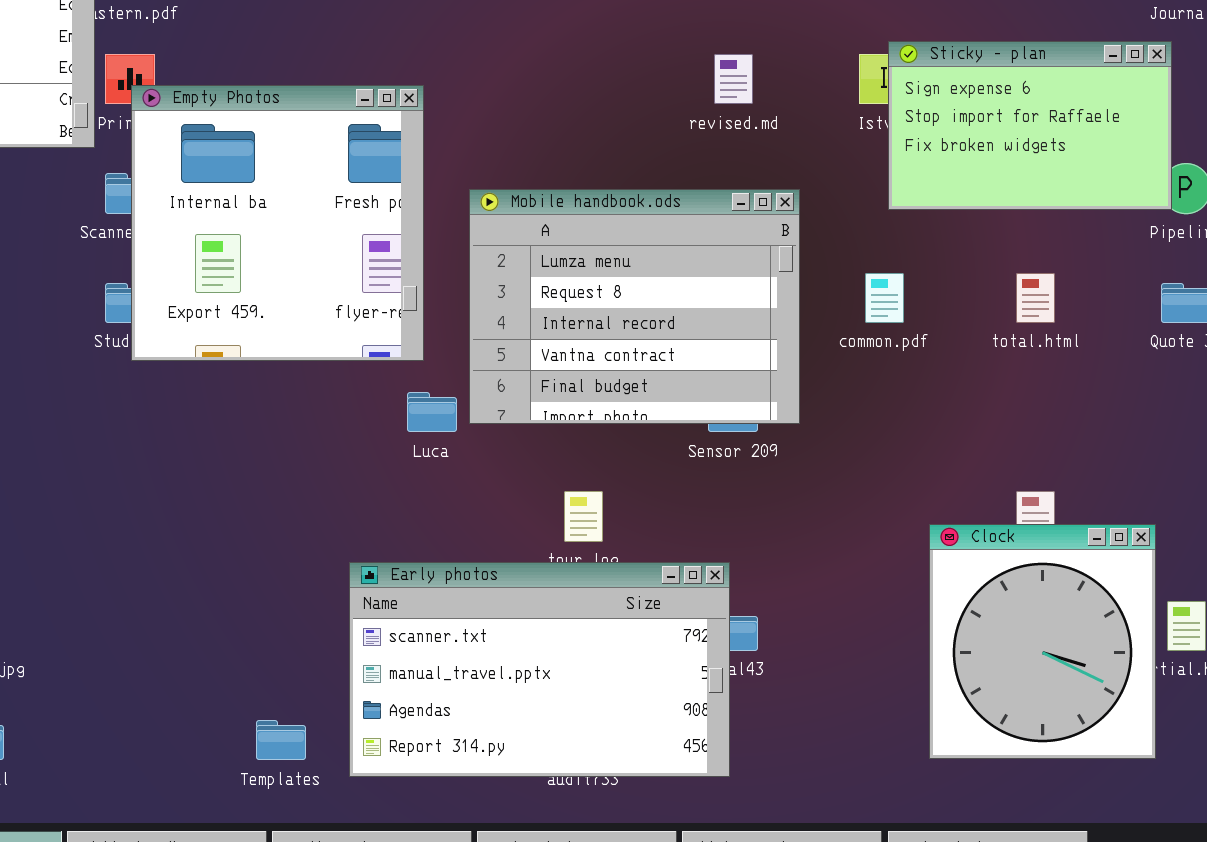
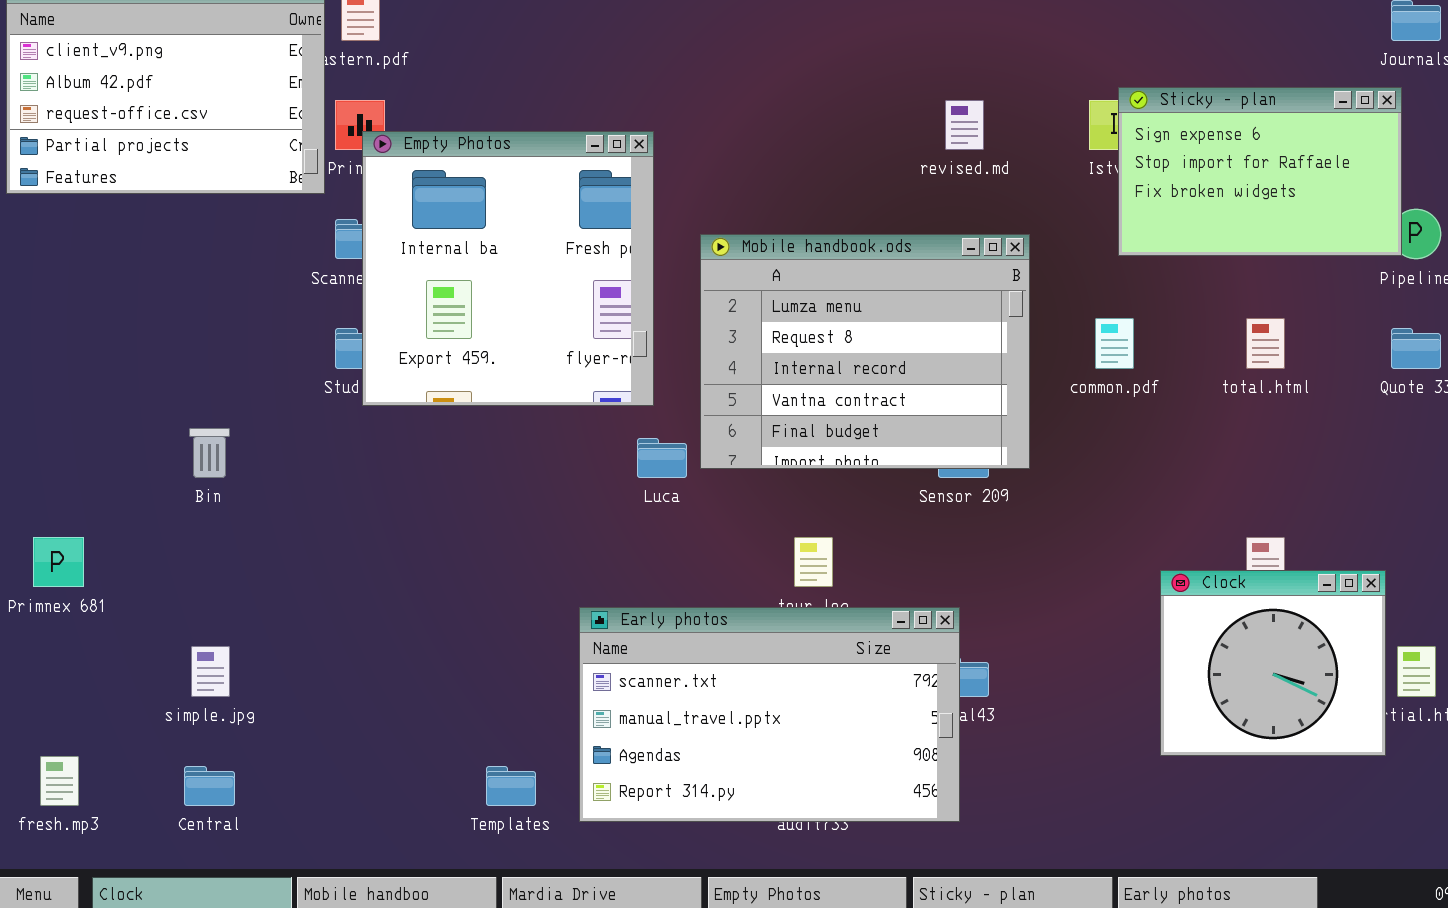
Clock: [929,524,1156,759] -> [1160,570,1386,756], resized

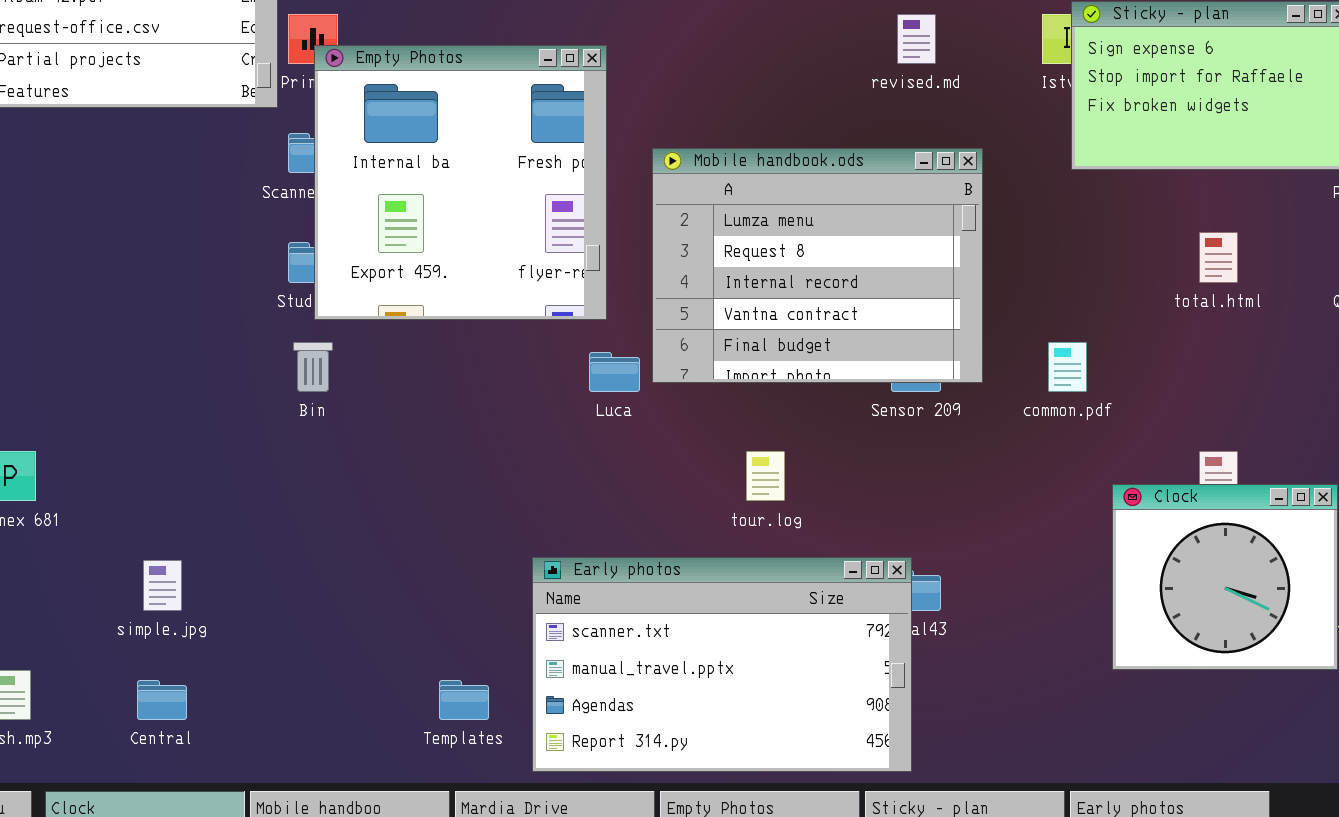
common.pdf: [1095,318,1134,369] -> [1048,342,1087,392], moved
Bin: [189,428,230,478] -> [293,342,333,392], moved
Early photos: [579,607,960,822] -> [532,557,912,772], moved

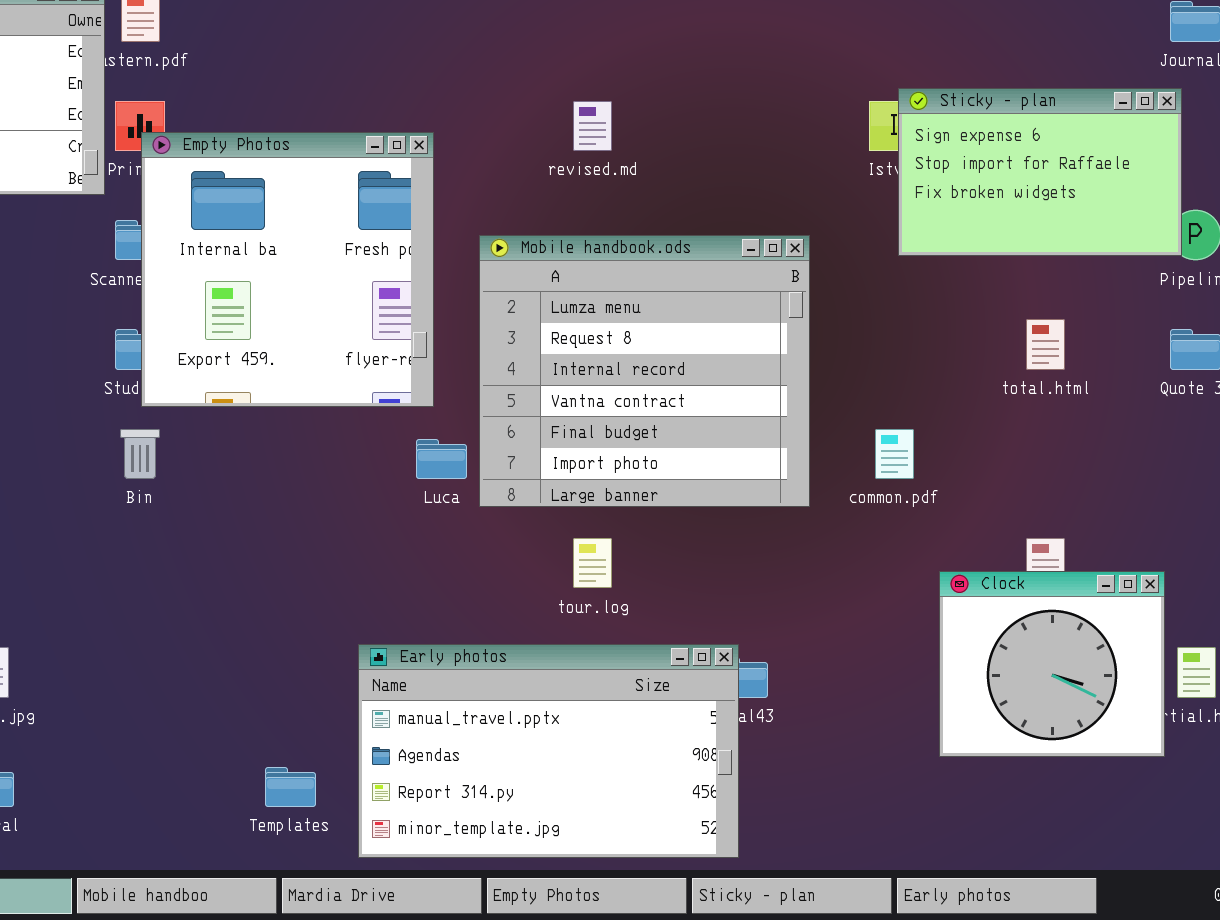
revised.md: [897,14,936,64] -> [573,101,612,151], moved
Mobile handbook.ods: [652,148,983,383] -> [479,235,810,507], resized
Early photos: [532,557,912,772] -> [358,644,739,858], scrolled down 1 row

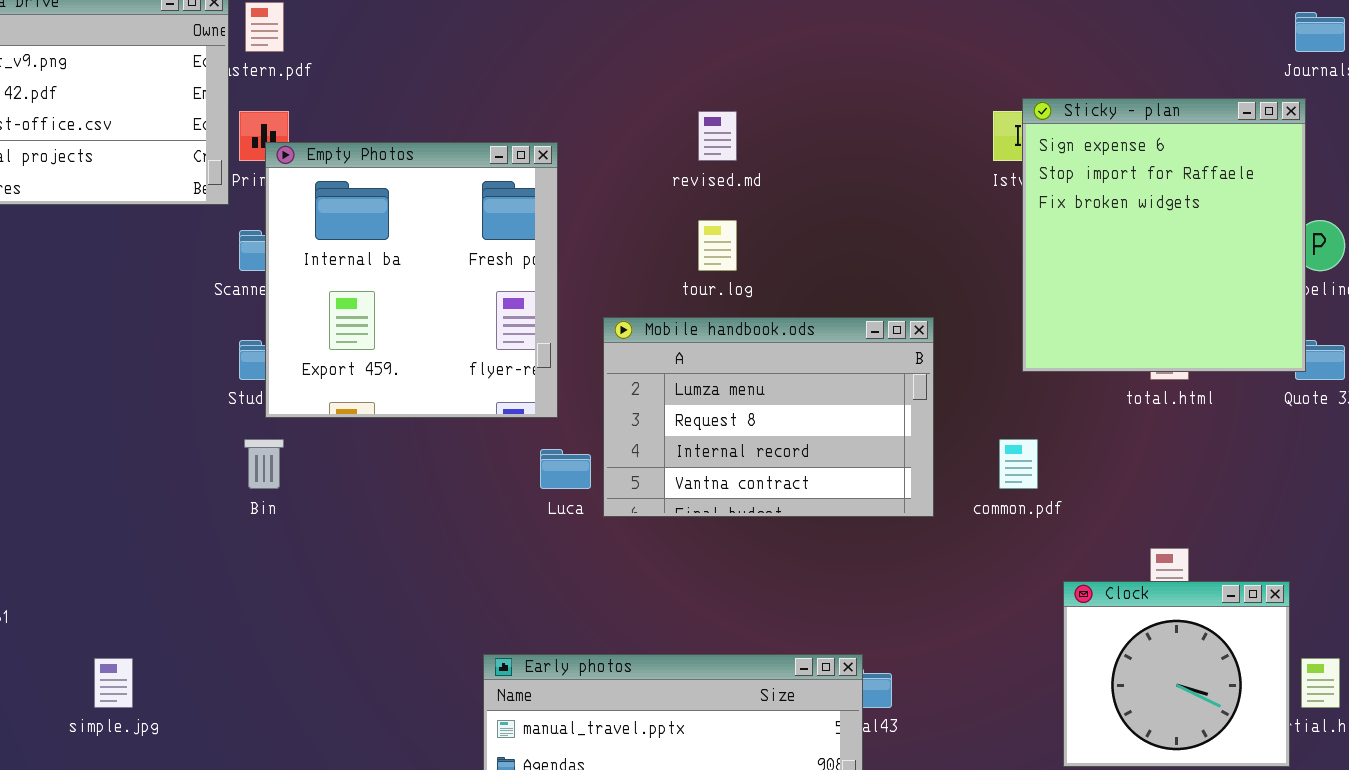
Sticky - plan: [898,88,1182,256] -> [1022,98,1306,372], resized
Mobile handbook.ods: [479,235,810,507] -> [603,317,934,517], resized
tour.log: [573,538,612,588] -> [698,220,737,271], moved

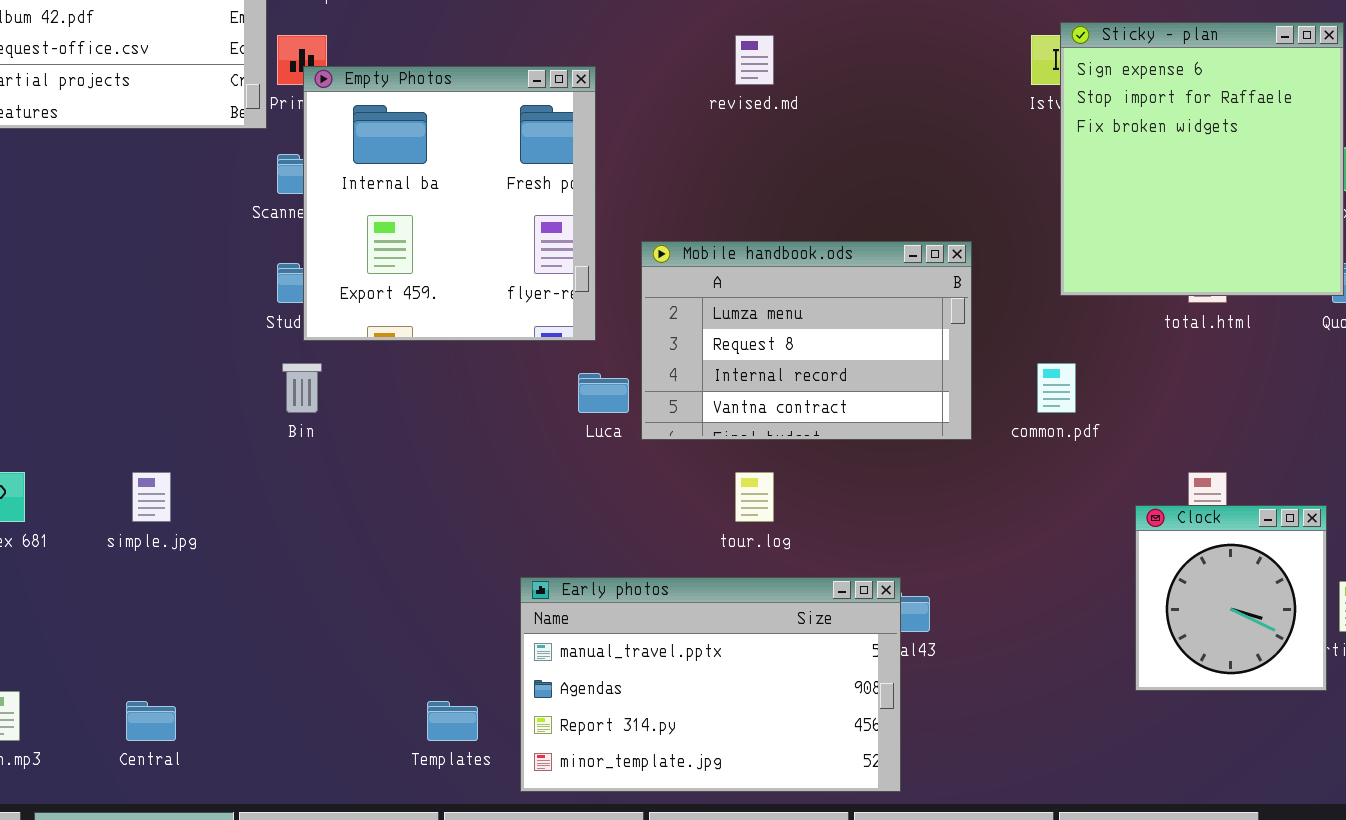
tour.log: [698,220,737,271] -> [735,472,774,522], moved
Clock: [1063,581,1290,767] -> [1135,505,1327,691], resized
simple.jpg: [94,658,133,708] -> [132,472,171,522], moved

